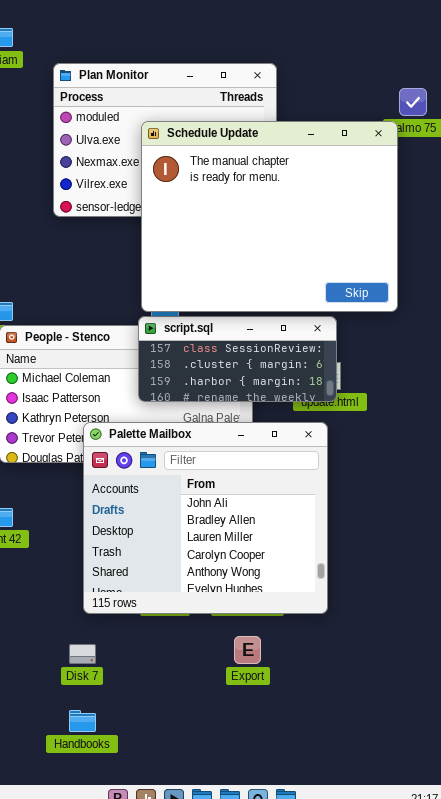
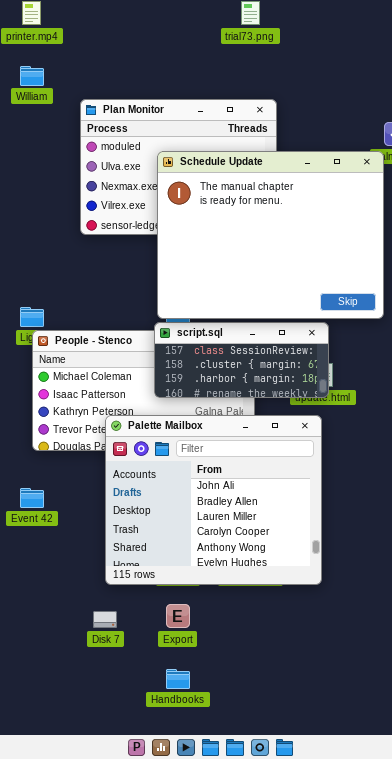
Export: [234,636,261,664] -> [166,604,190,628], moved
Handbooks: [69,710,96,732] -> [166,669,190,689], moved

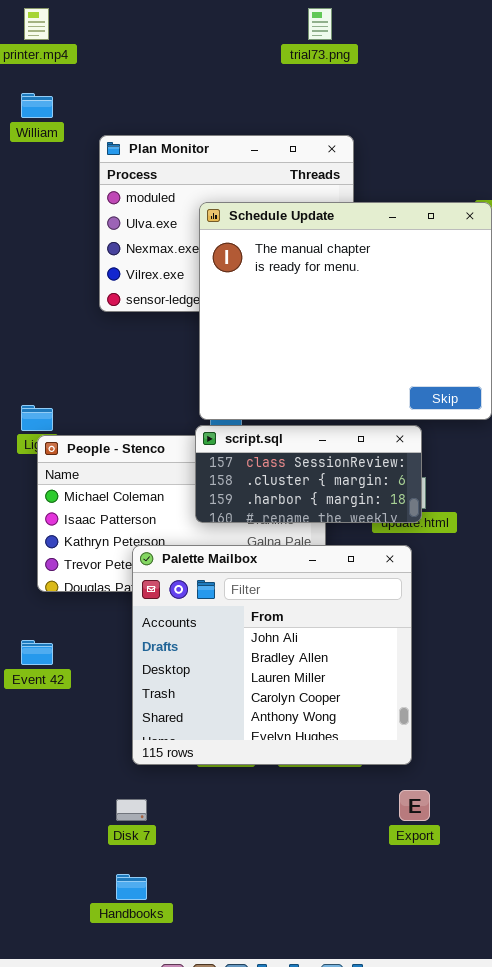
Export: [166,604,190,628] -> [399,790,430,821], moved
Handbooks: [166,669,190,689] -> [116,874,147,900], moved

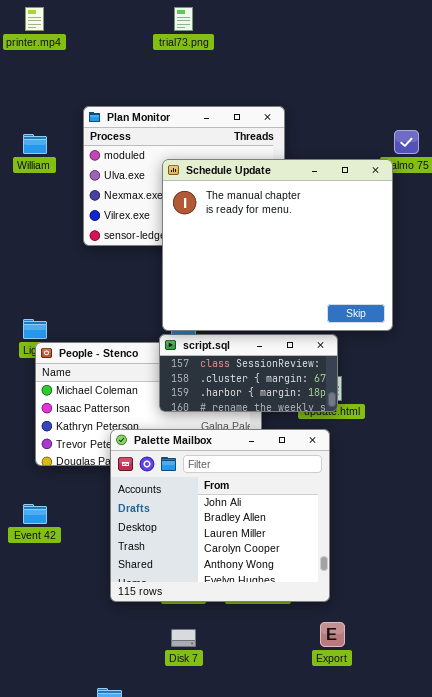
trial73.png: [308,8,332,40] -> [174,7,193,31], moved
William: [21,93,53,118] -> [23,134,47,154], moved
Disk 7: [116,799,147,821] -> [171,629,196,647], moved

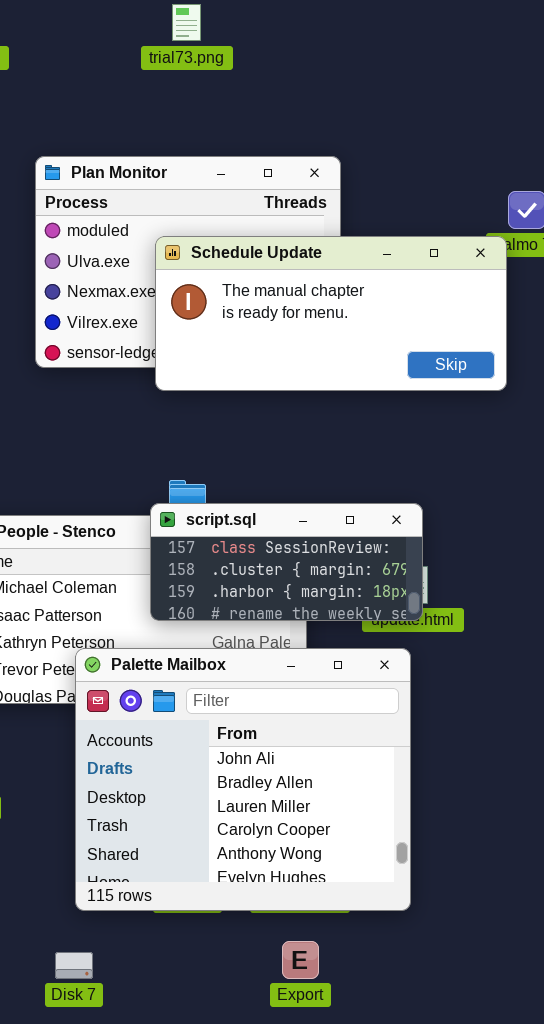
Schedule Update: [162,159,393,331] -> [155,236,507,391], resized
Export: [320,622,345,647] -> [282,941,319,979], moved
Disk 7: [171,629,196,647] -> [55,952,93,979], moved

